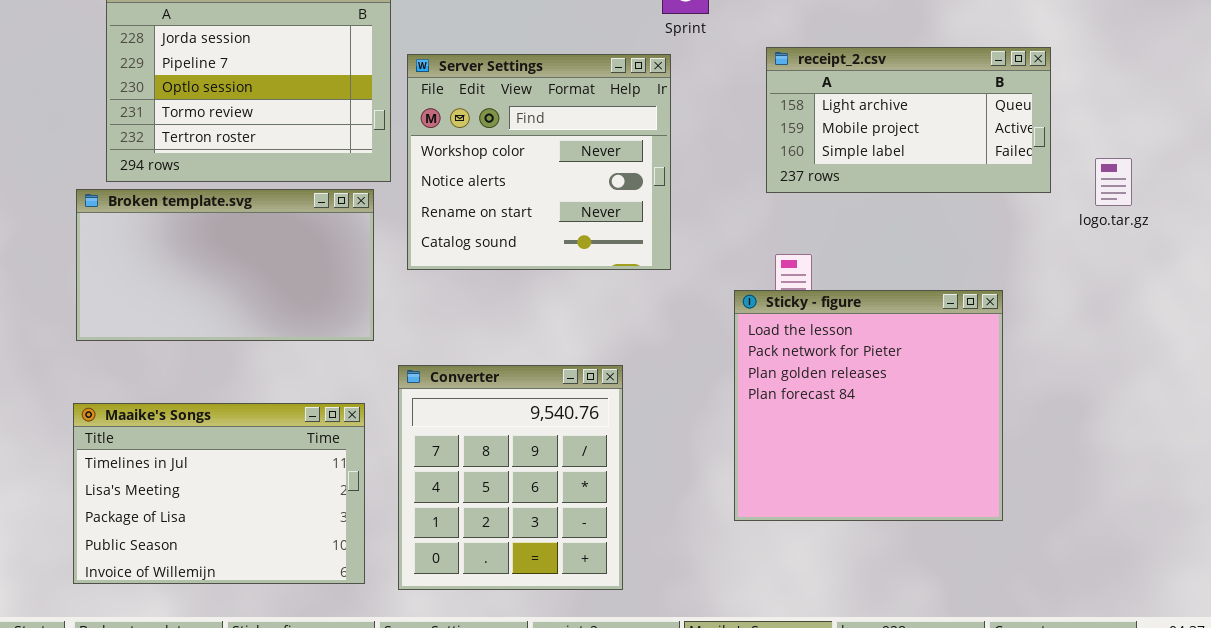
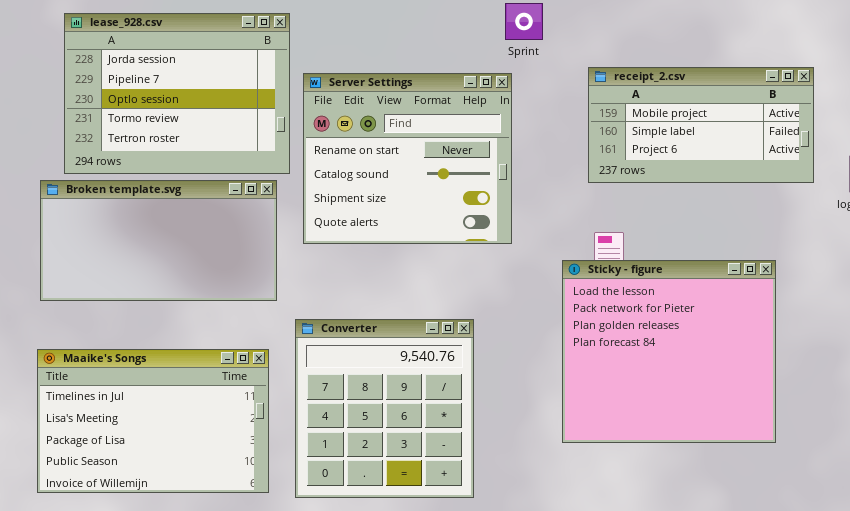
receipt_2.csv: [766,47,1051,193] -> [588,67,814,183], scrolled down 1 row
Server Settings: [407,54,671,270] -> [303,73,512,244], scrolled down 2 rows

